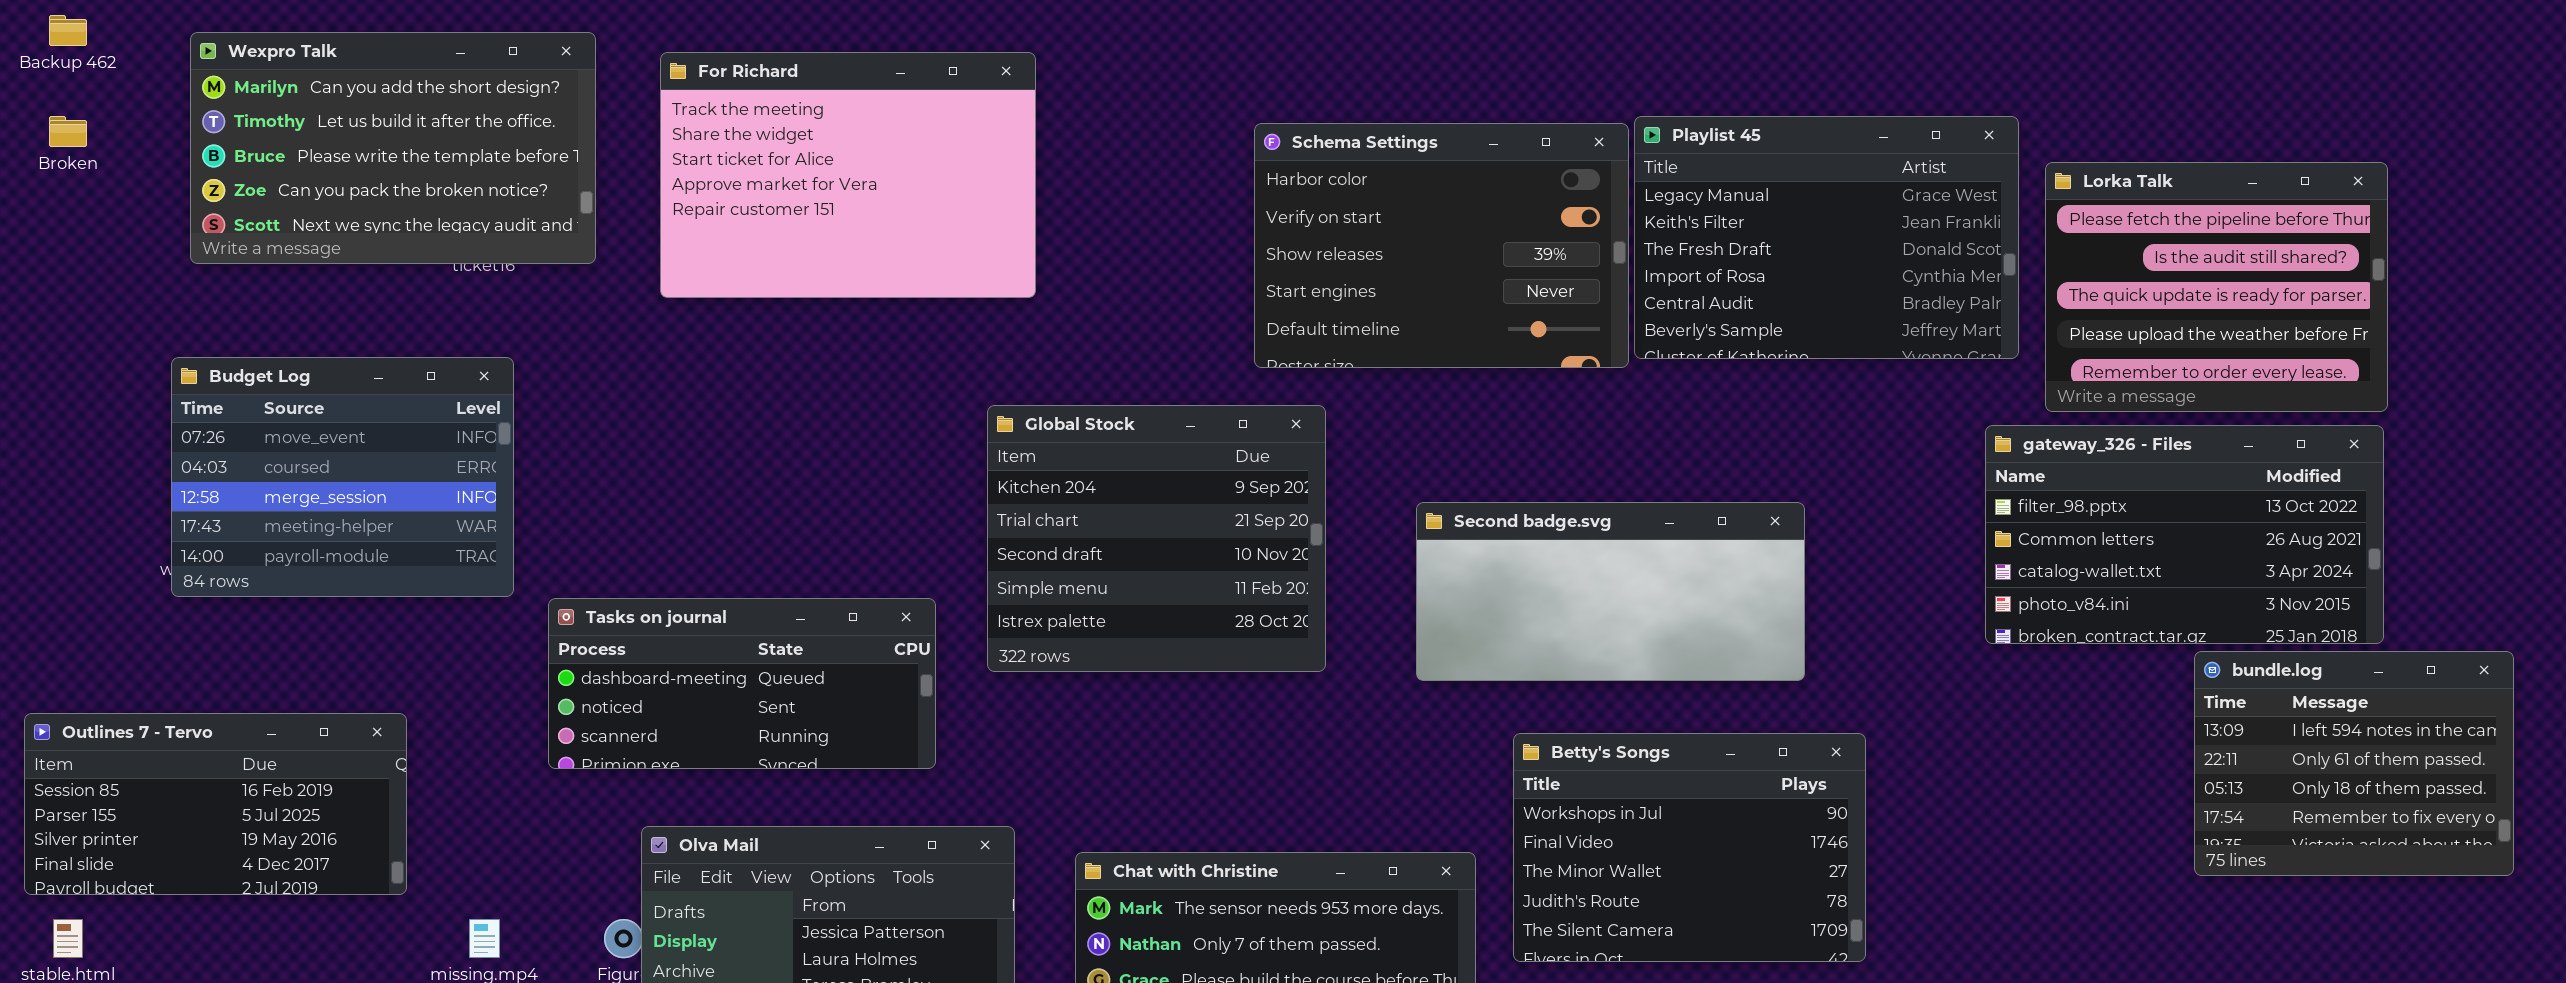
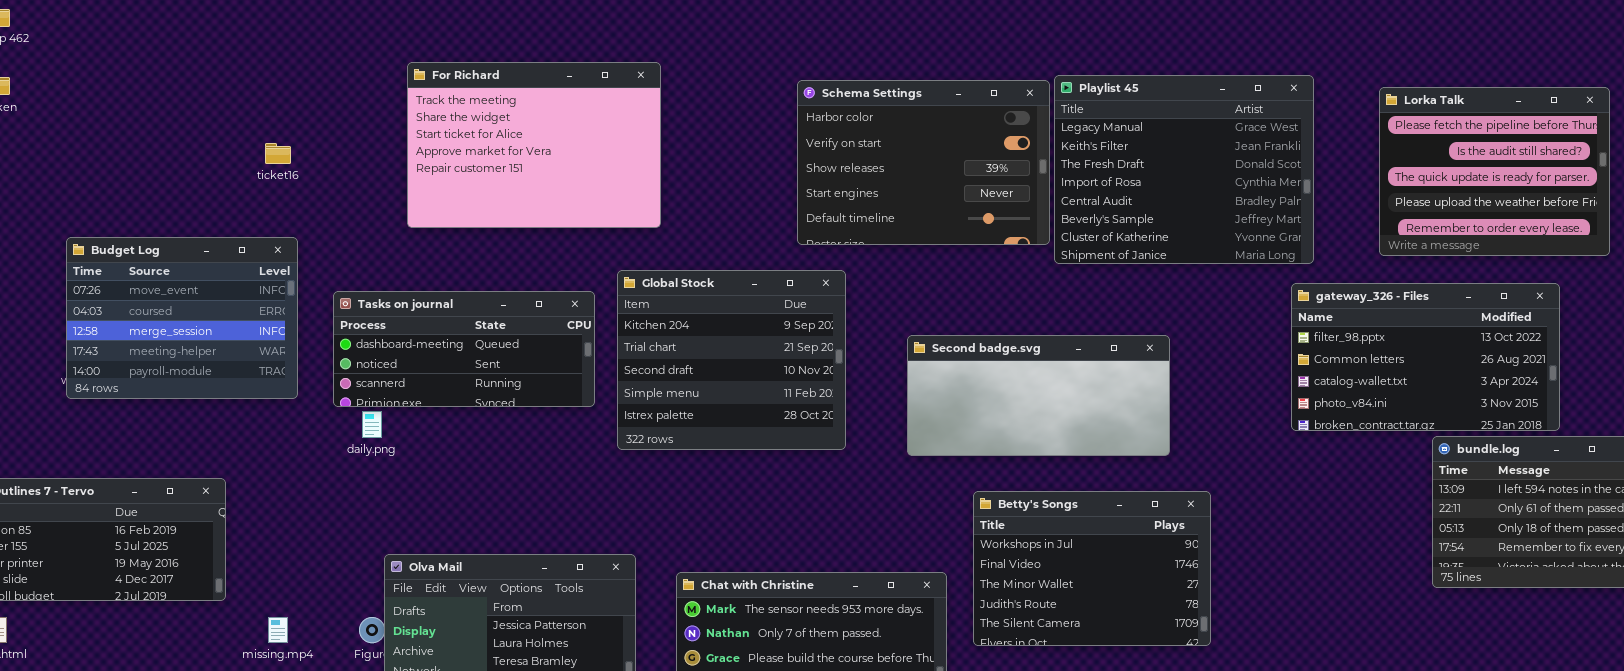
Wexpro Talk: [190,32,596,264] -> none, closed
For Richard: [660,52,1036,298] -> [407,62,661,228], moved
Playlist 45: [1634,116,2019,359] -> [1054,75,1314,264], resized
Lorka Talk: [2045,162,2388,412] -> [1379,87,1610,256], moved
Tasks on journal: [548,598,936,769] -> [333,291,595,407], moved

